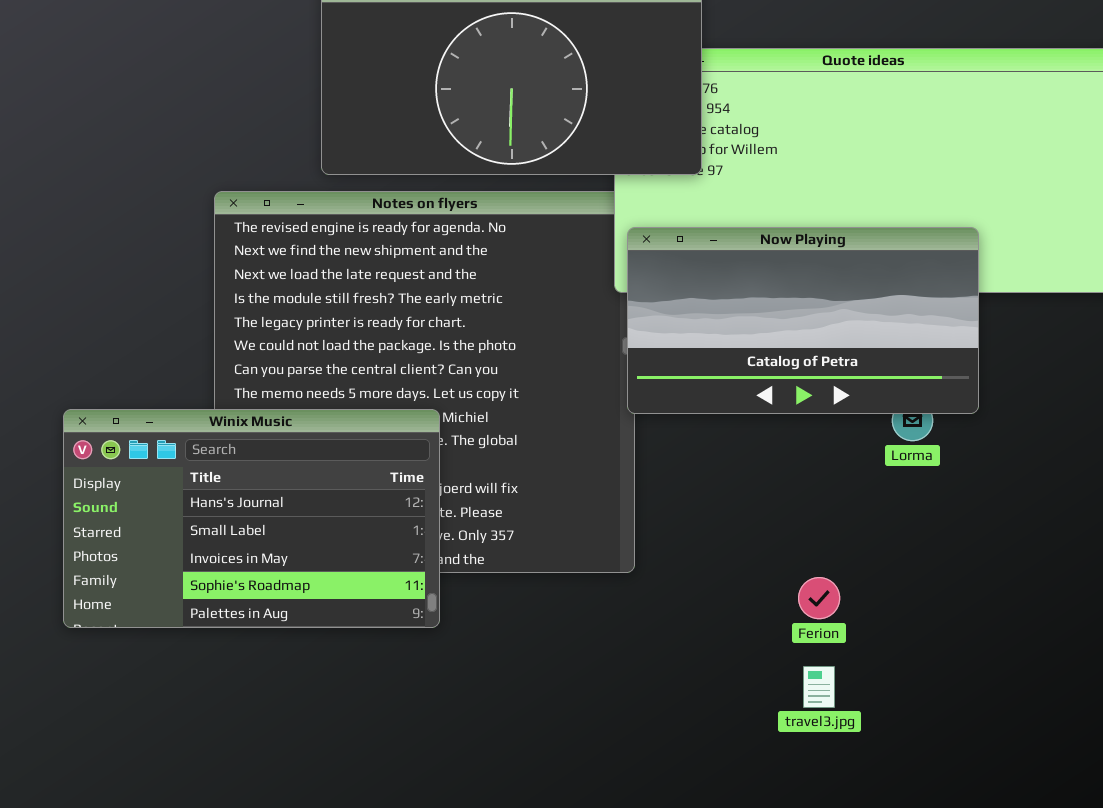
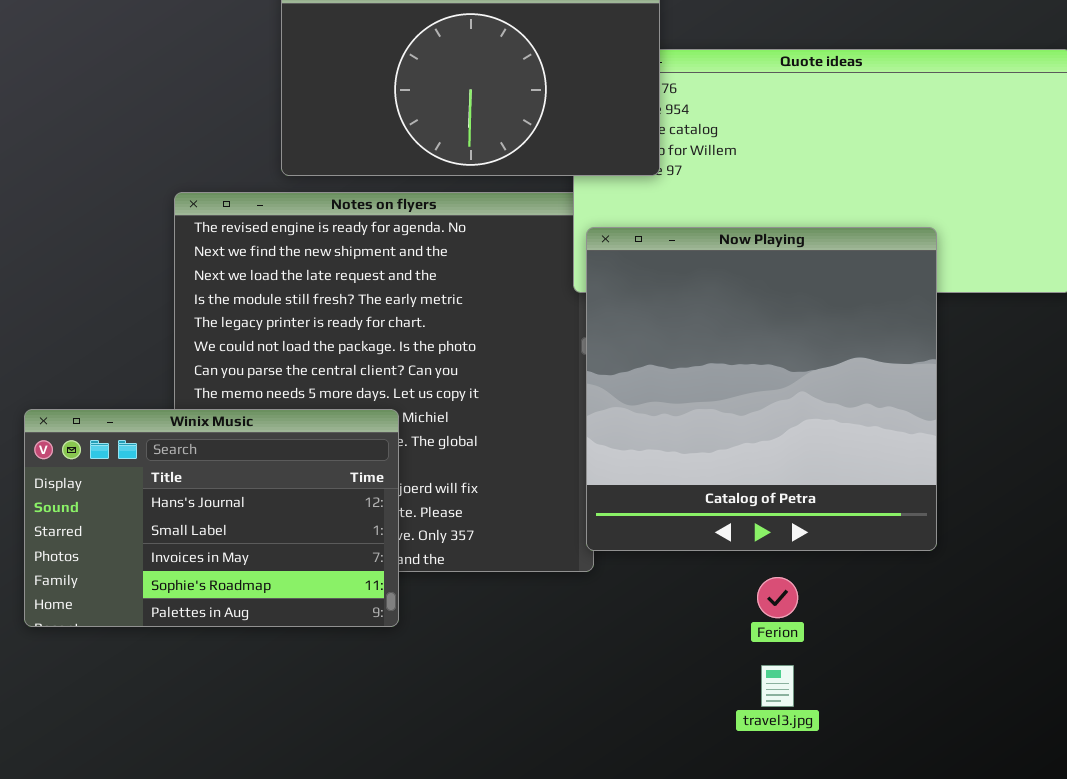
Now Playing: [627,227,979,414] -> [586,227,937,551], resized

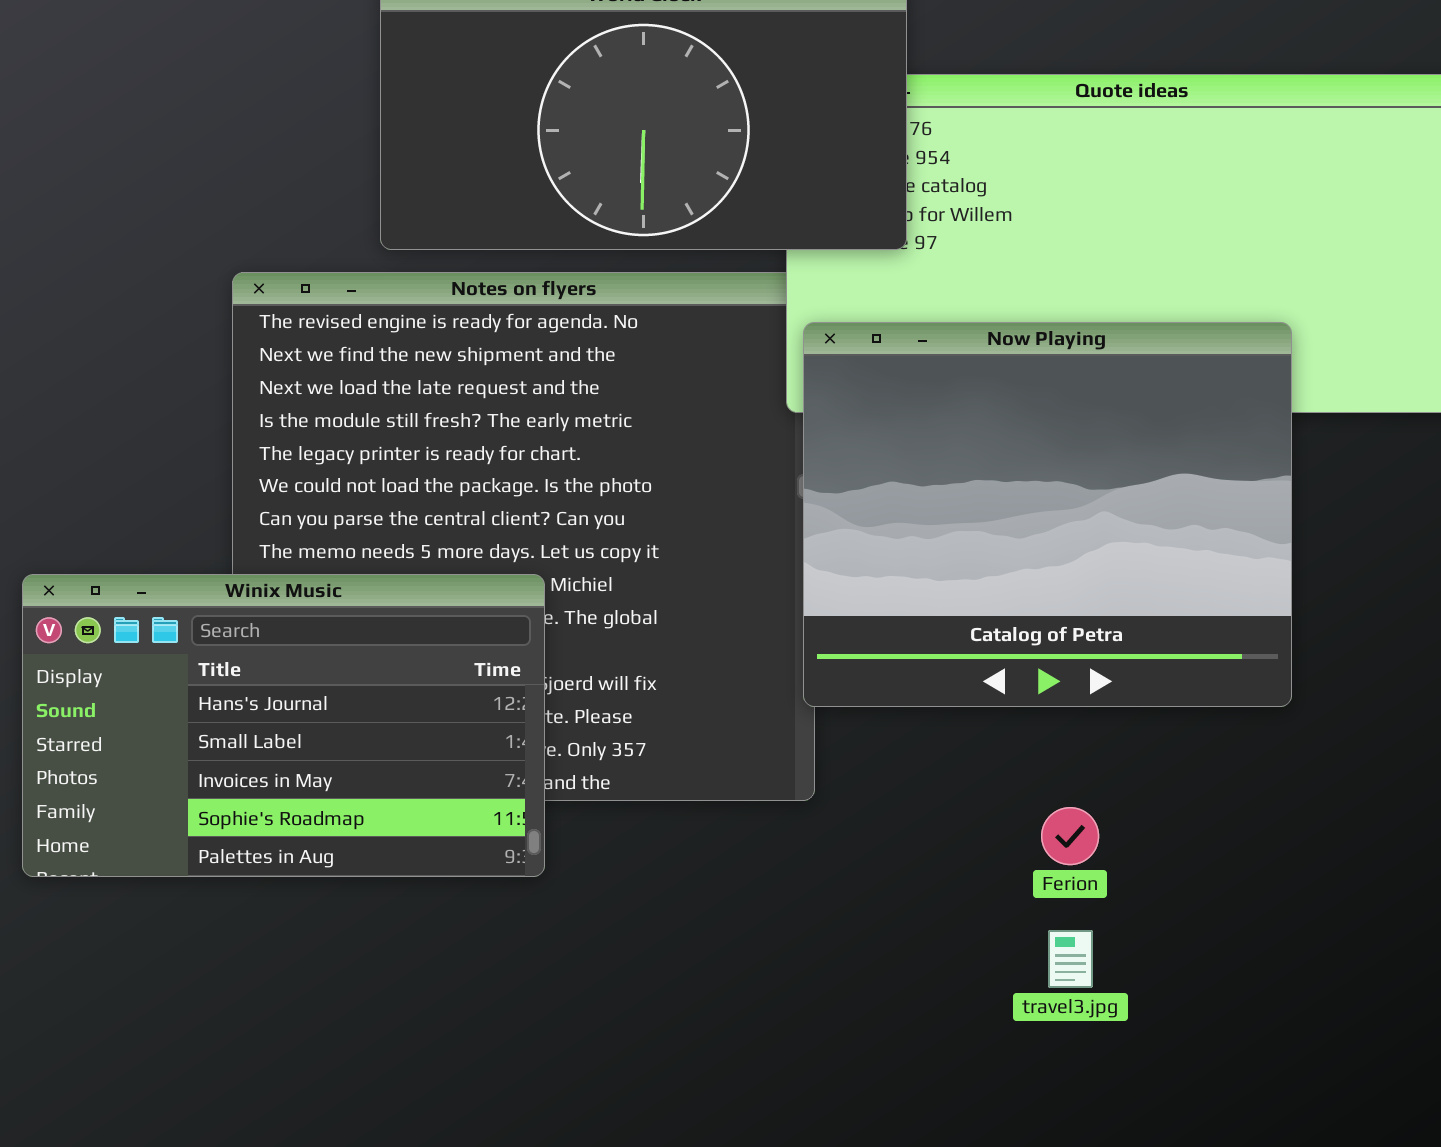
Now Playing: [586,227,937,551] -> [803,322,1292,707], resized

